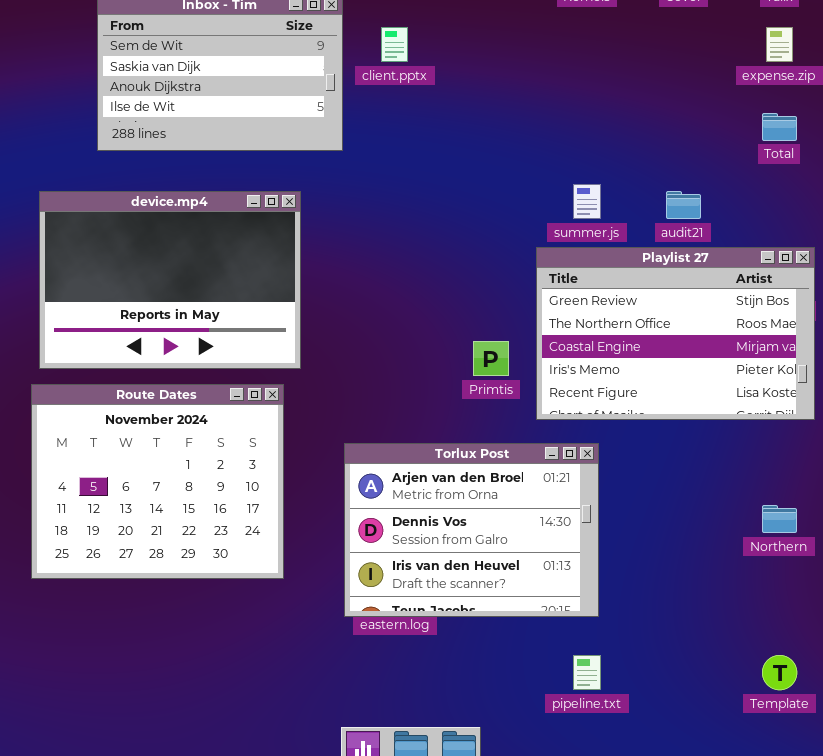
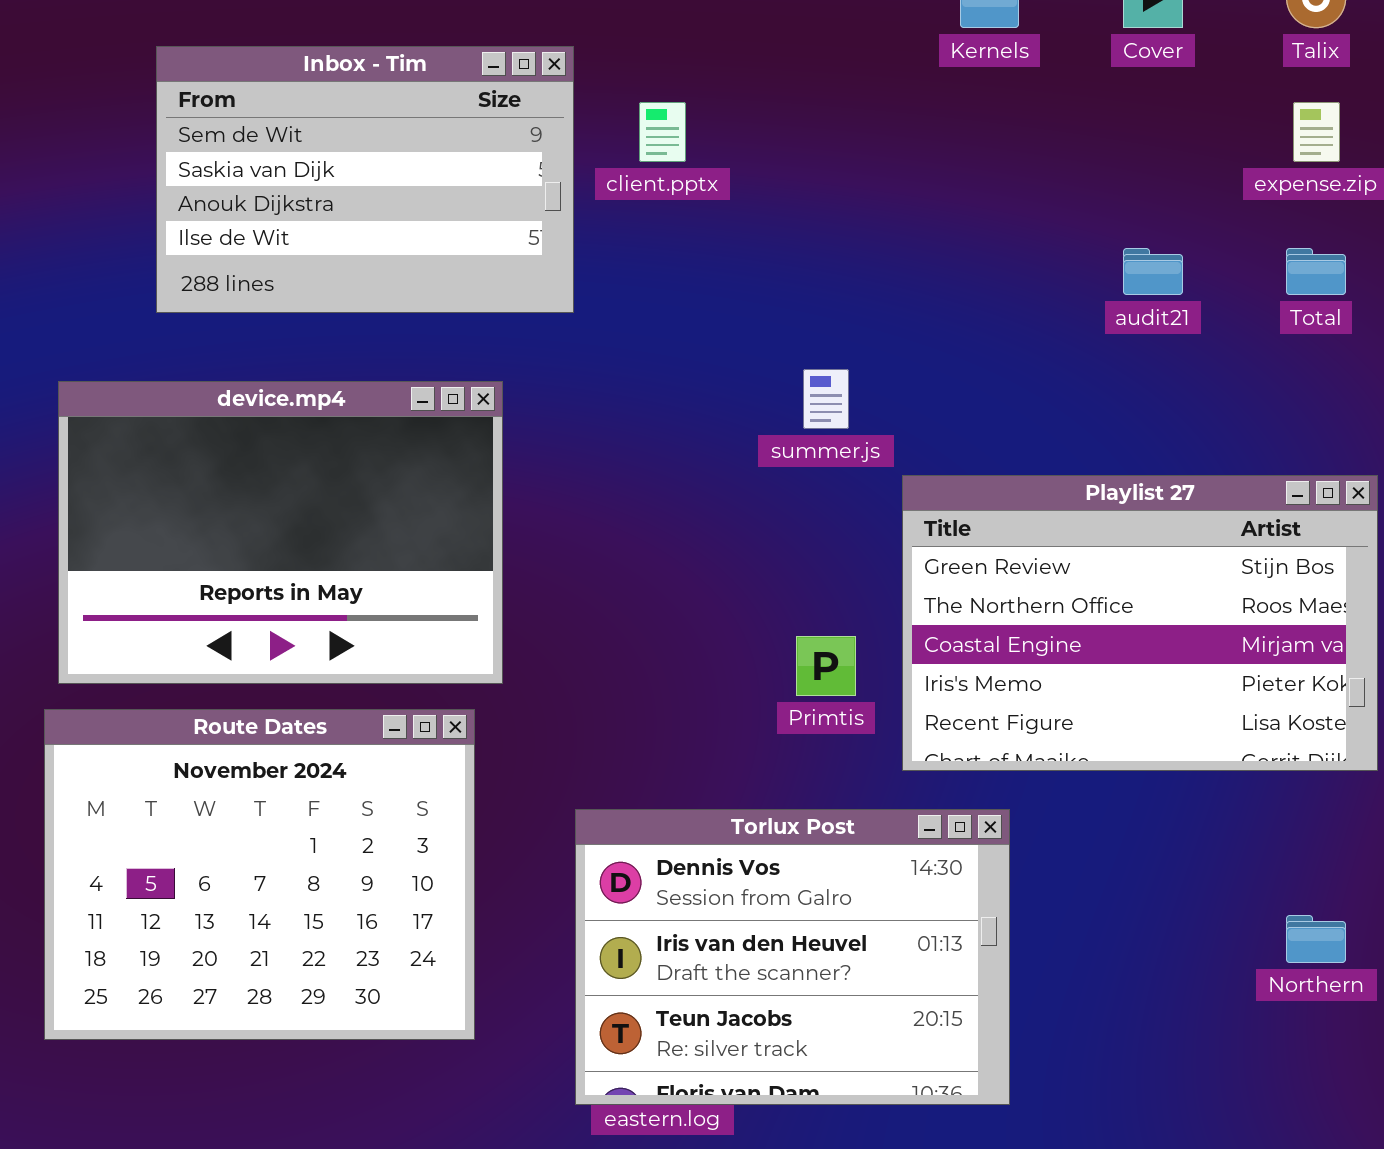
summer.js: [573,184,601,219] -> [803,369,849,429], moved
audit21: [666,191,701,219] -> [1123,248,1183,295], moved
Torlux Post: [344,443,599,617] -> [575,809,1010,1105], scrolled down 1 row

